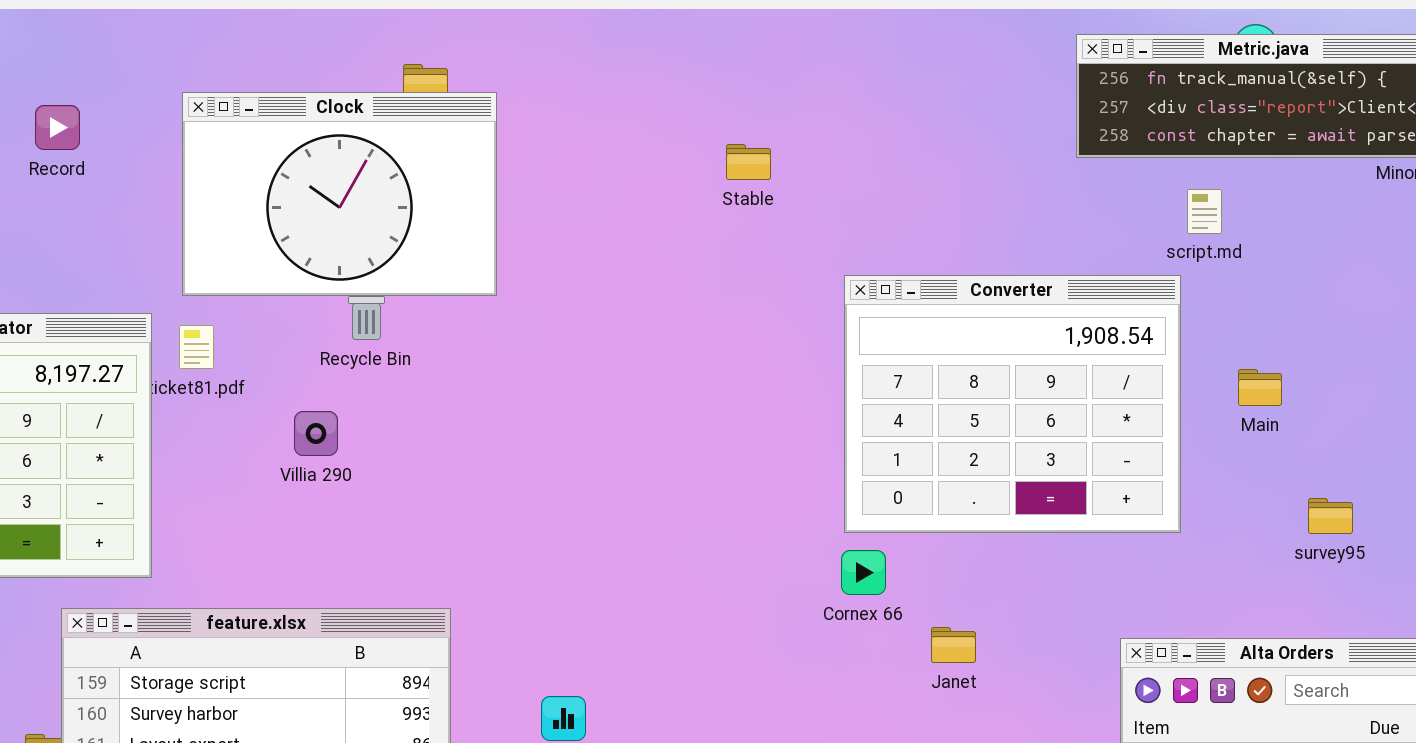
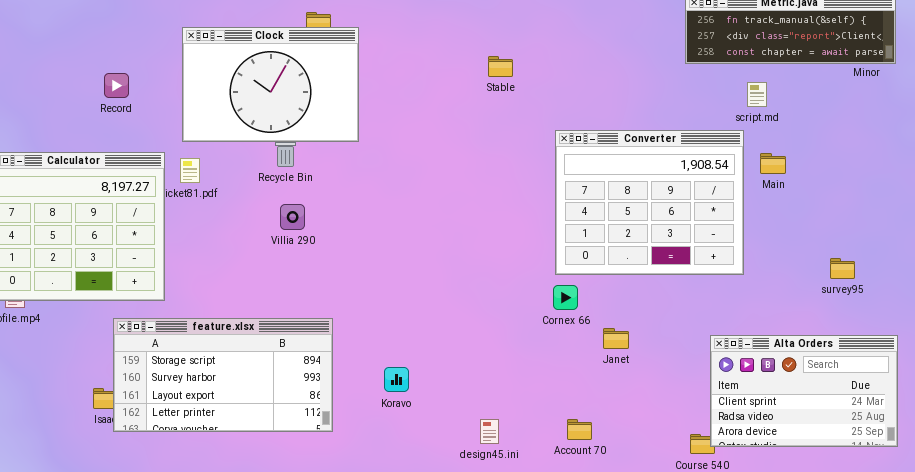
Record: [35,105,80,150] -> [104,73,129,98], moved
Main: [1238,369,1282,406] -> [760,153,786,174], moved
Villia 290: [294,411,338,456] -> [280,204,305,230], moved
survey95: [1308,498,1353,534] -> [830,258,855,279], moved

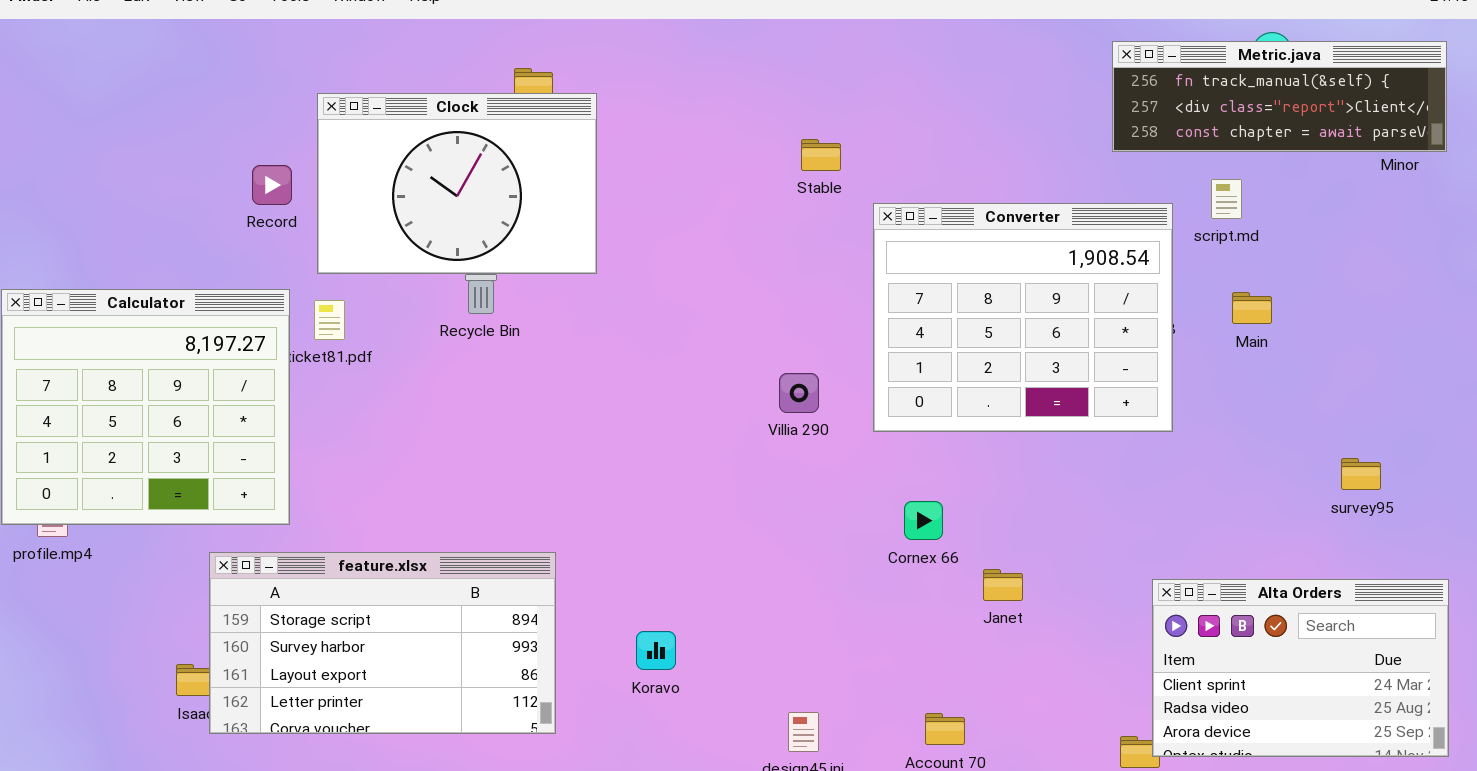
Record: [104,73,129,98] -> [252,165,292,205], moved
Converter: [555,130,744,275] -> [873,203,1173,432], moved
Villia 290: [280,204,305,230] -> [779,373,819,413], moved

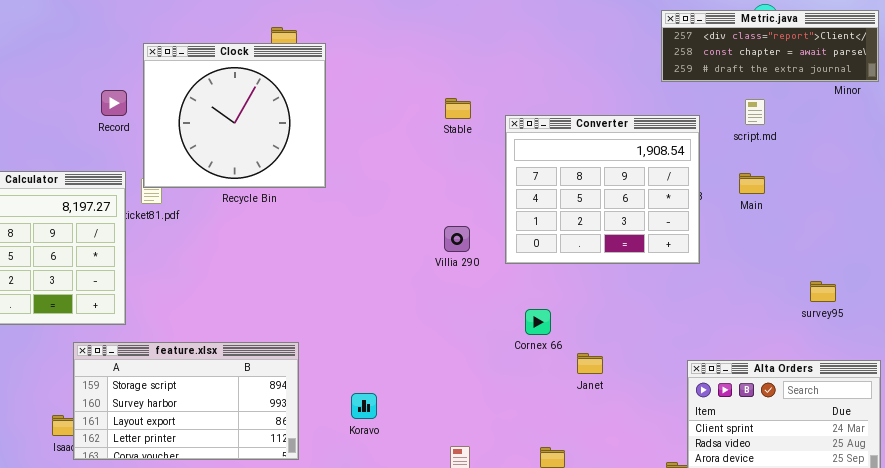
Metric.java: [1112,41,1447,152] -> [661,10,879,82], scrolled down 1 row
Clock: [317,93,597,274] -> [143,43,326,188], resized
Stable: [801,139,841,171] -> [445,98,471,119], moved
script.md: [1211,179,1242,219] -> [745,99,765,125], moved

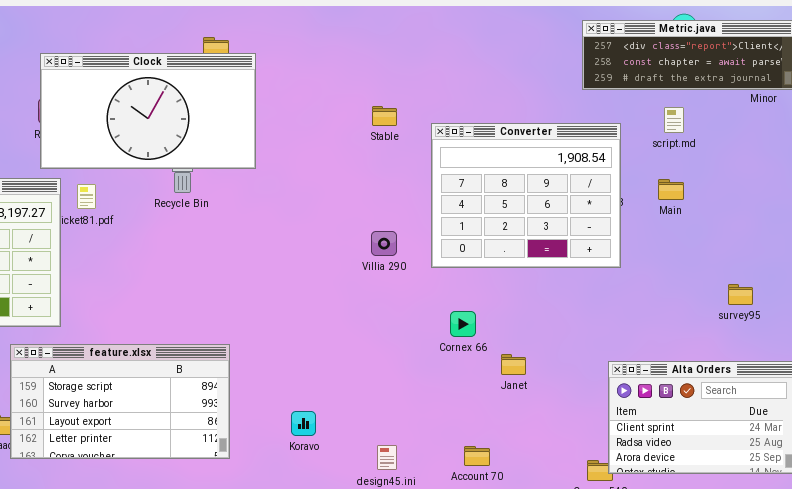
Clock: [143,43,326,188] -> [40,53,256,169], resized
Koravo: [351,393,377,419] -> [291,411,316,436], moved

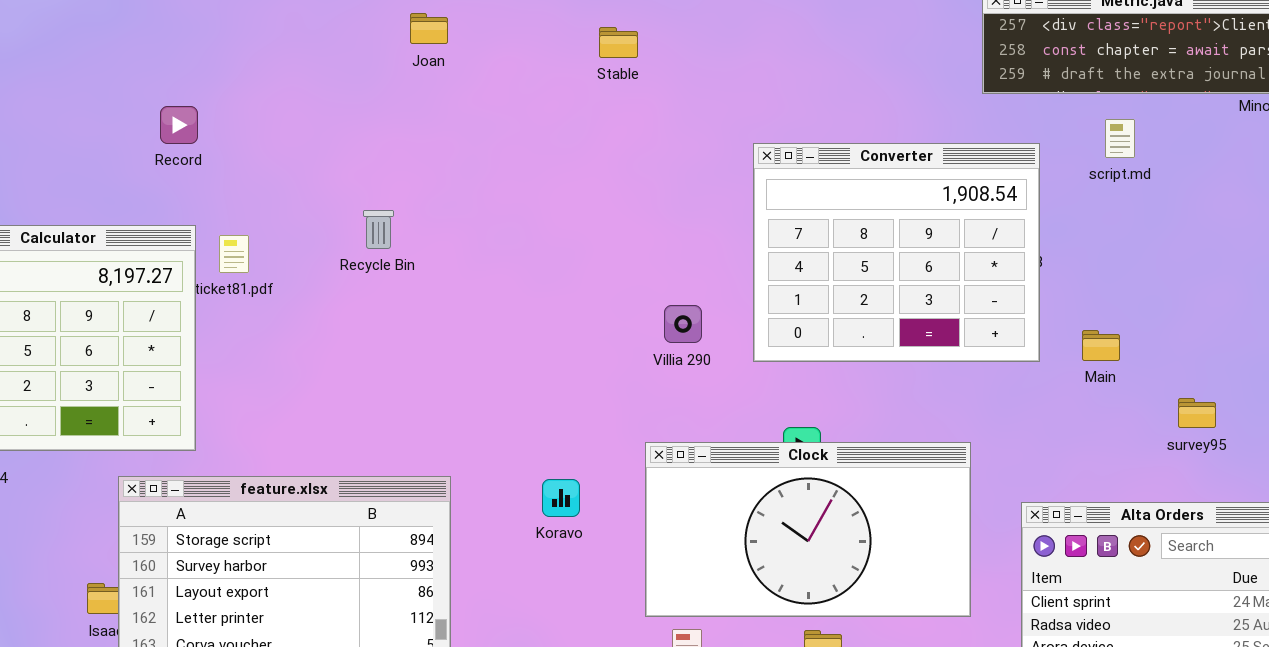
Clock: [40,53,256,169] -> [645,442,971,617], moved
Stable: [372,106,397,126] -> [599,27,638,58], moved
Main: [658,179,684,200] -> [1082,330,1120,361], moved
survey95: [728,284,753,305] -> [1178,398,1216,428], moved
Koravo: [291,411,316,436] -> [542,479,580,517], moved

